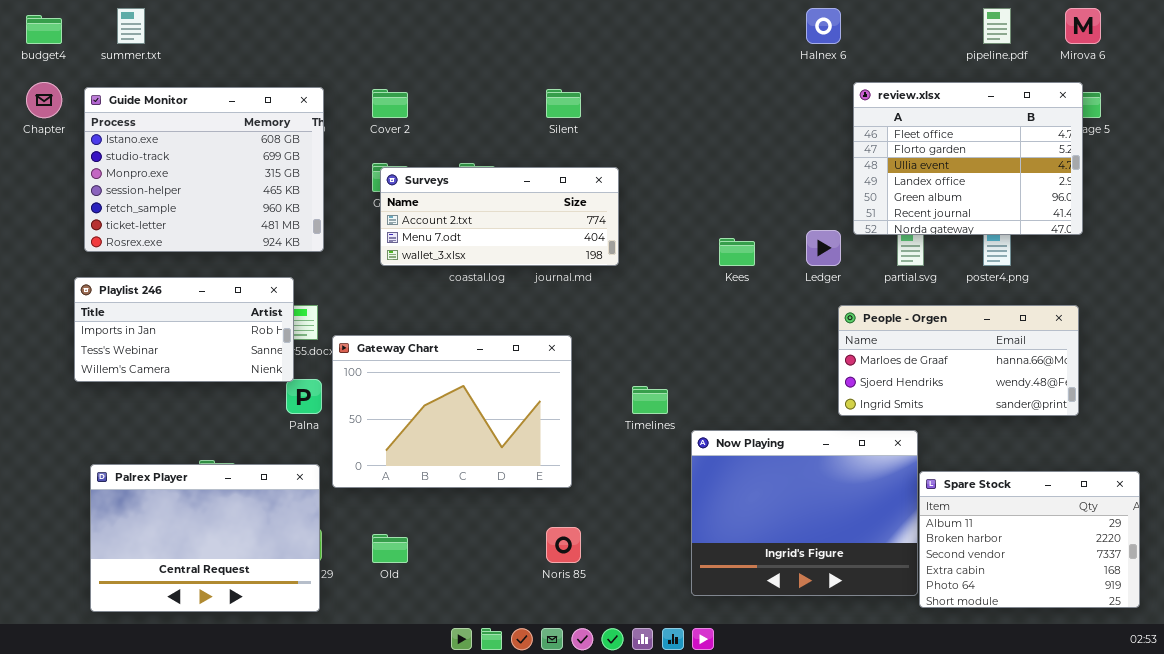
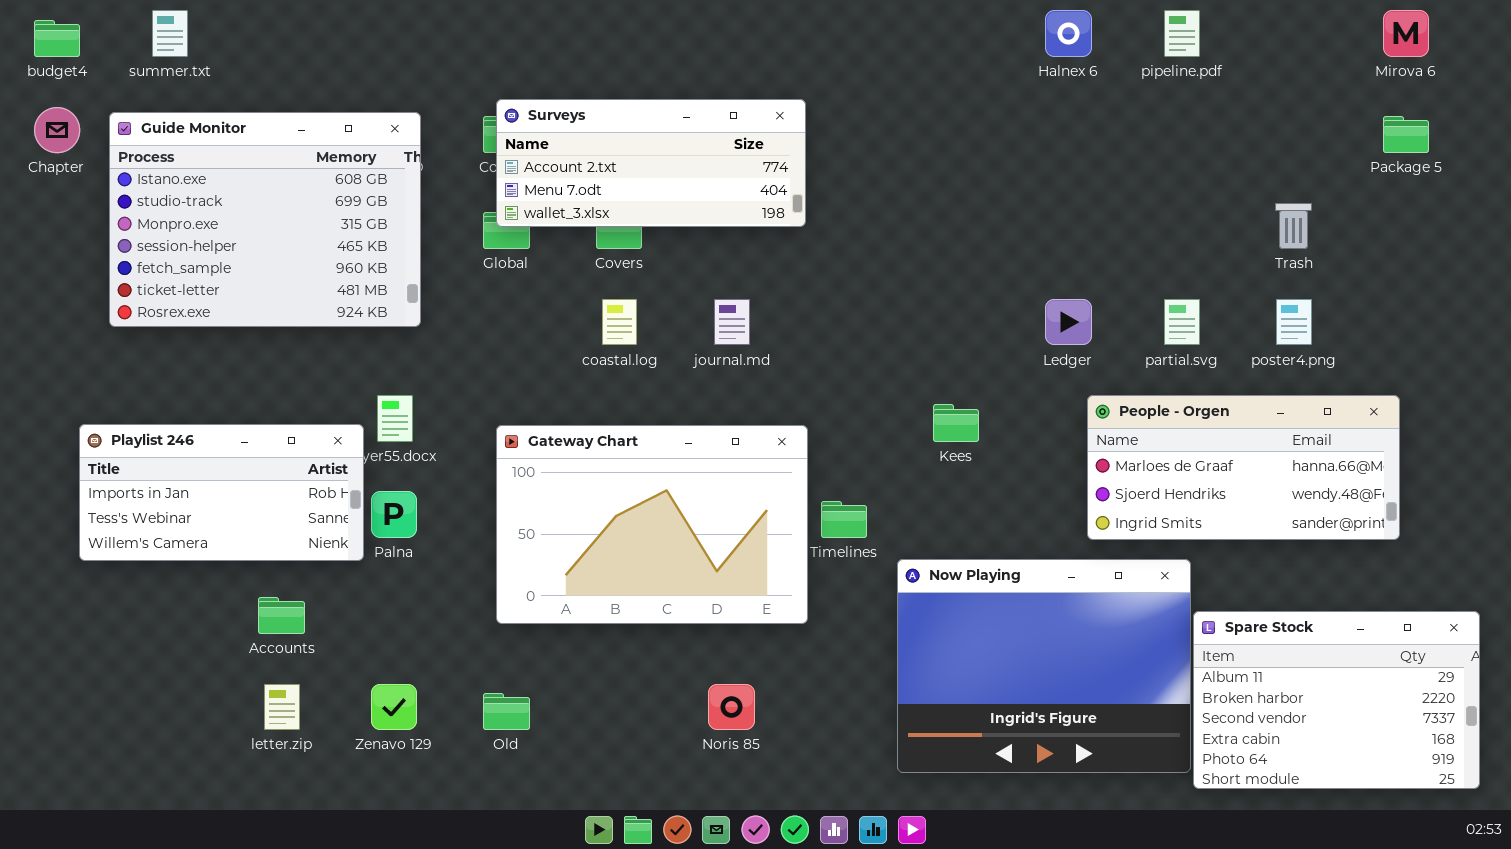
pipeline.pdf: [983,8,1011,44] -> [1164,10,1200,57], moved
review.xlsx: [853,82,1083,235] -> none, closed
Surveys: [380,167,619,266] -> [496,99,806,227], moved
Kees: [719,238,755,266] -> [933,404,979,442], moved
Playlist 246: [74,277,294,382] -> [79,424,364,561], moved
Gateway Chart: [332,335,572,488] -> [496,425,808,624], moved
Palrex Player: [90,464,320,612] -> none, closed

